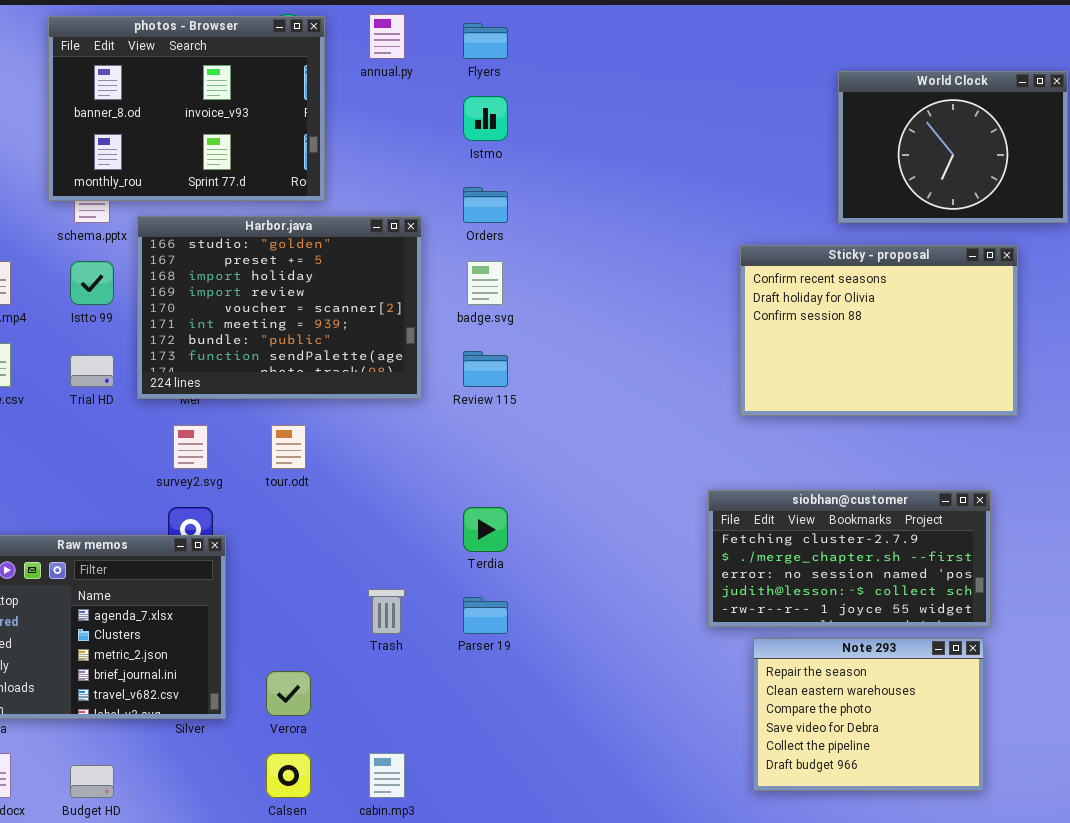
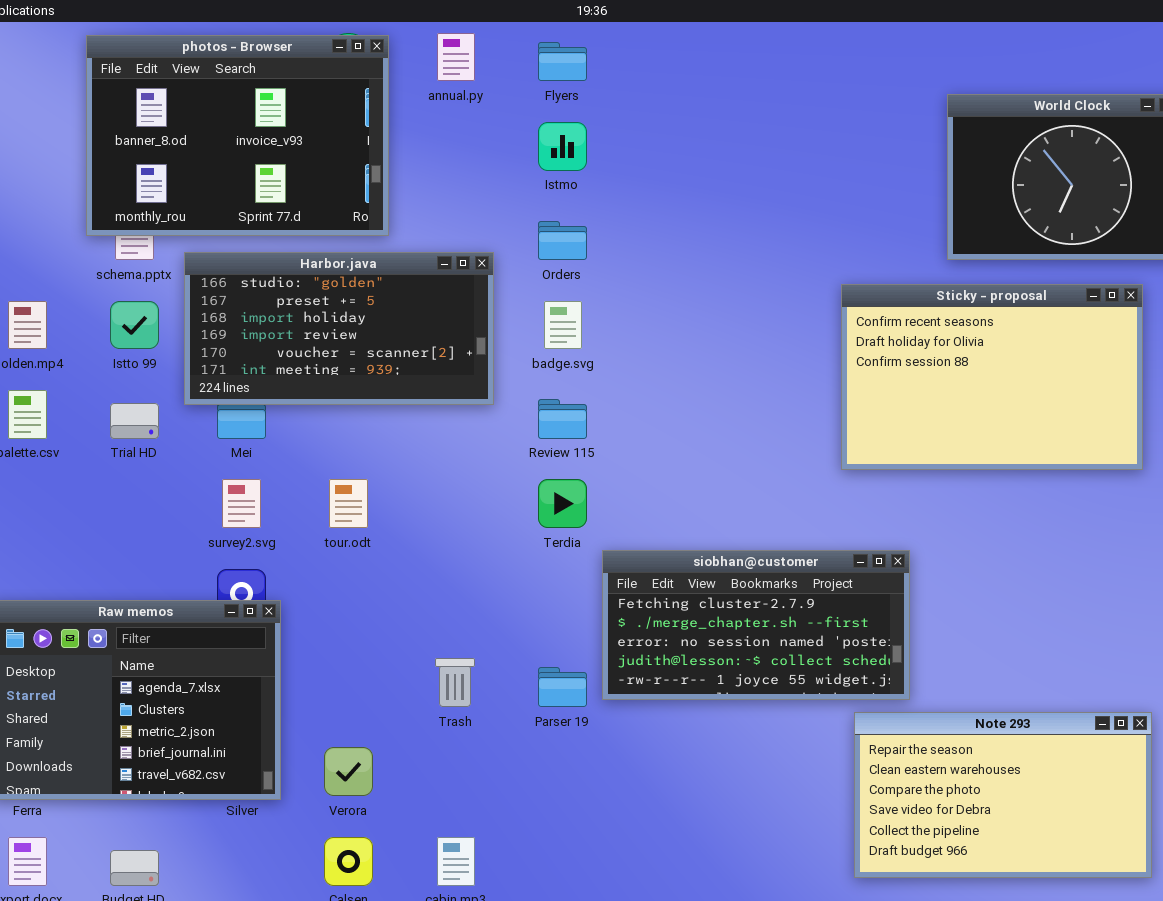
Harbor.java: [137,216,422,399] -> [184,252,494,405], resized
siobhan@customer: [708,490,991,627] -> [602,550,910,700], moved
Terdia: [463,507,508,552] -> [538,479,587,528], moved
Note 293: [753,638,984,791] -> [854,712,1152,878], resized

